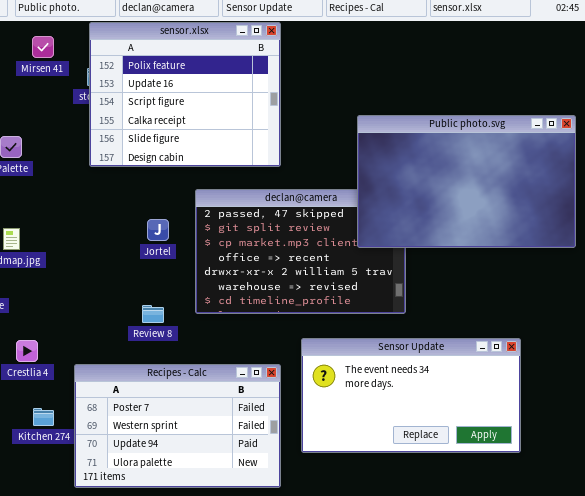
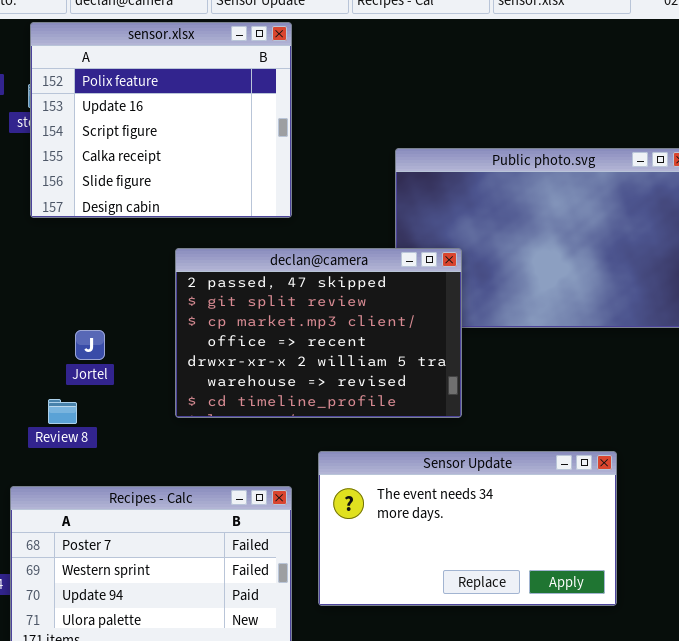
declan@camera: [195,189,406,314] -> [175,248,462,418], raised
Jortel: [147,219,169,241] -> [75,330,105,360], moved
Review 8: [142,305,164,323] -> [48,399,77,424], moved

